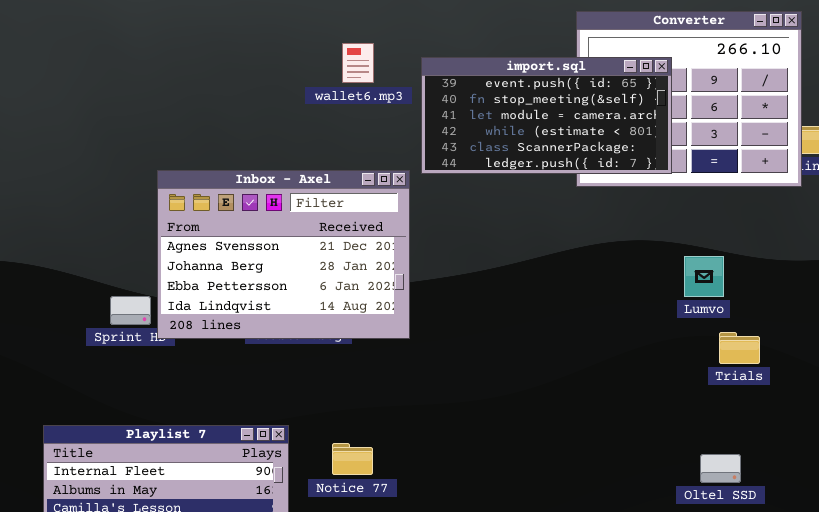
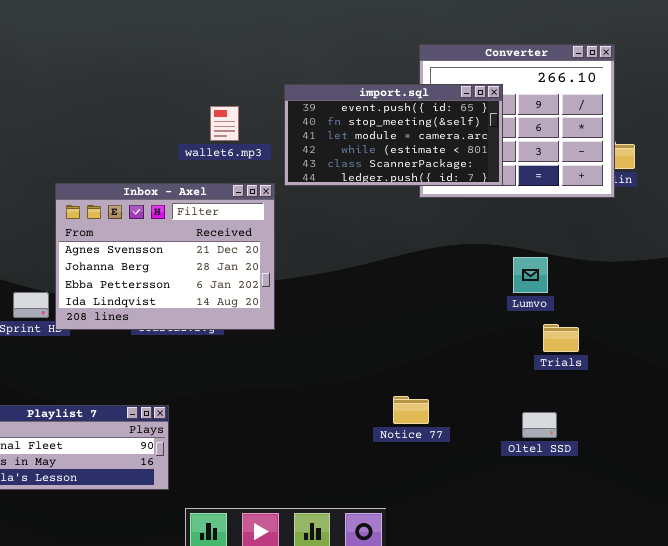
wallet6.mp3: [342,43,374,83] -> [210,106,239,141], moved
Notice 77: [332,443,373,475] -> [393,396,429,424], moved
Oltel SSD: [700,454,741,483] -> [522,412,557,438], moved

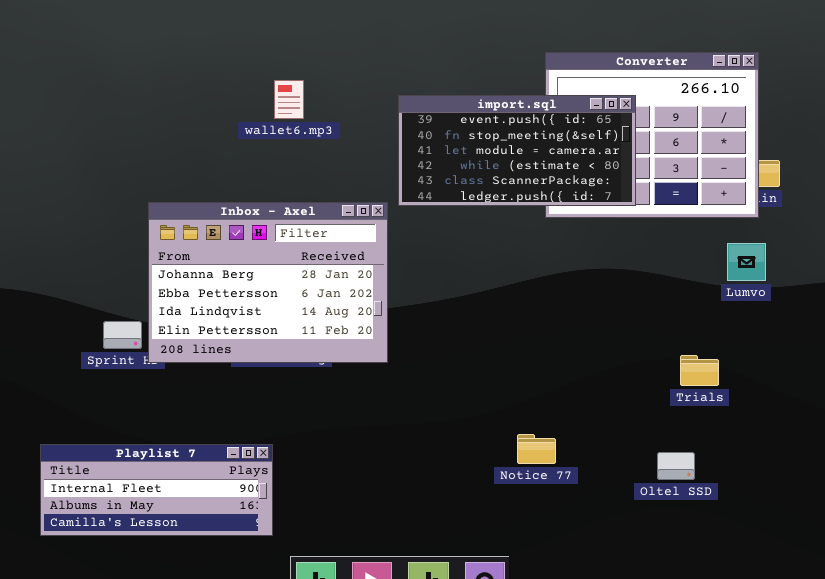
wallet6.mp3: [210,106,239,141] -> [274,80,304,119], moved
Inbox - Axel: [55,183,275,330] -> [148,202,388,363], scrolled down 1 row
Lumvo: [513,257,548,293] -> [727,243,766,281], moved

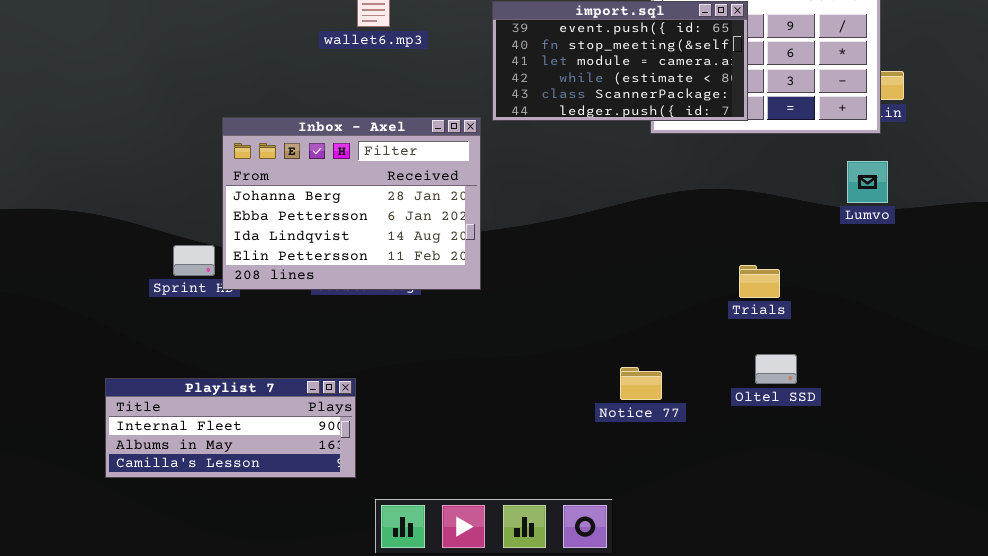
Trials: [680,355,719,386] -> [739,265,780,298], moved
Oltel SSD: [657,452,695,480] -> [755,354,797,384], moved

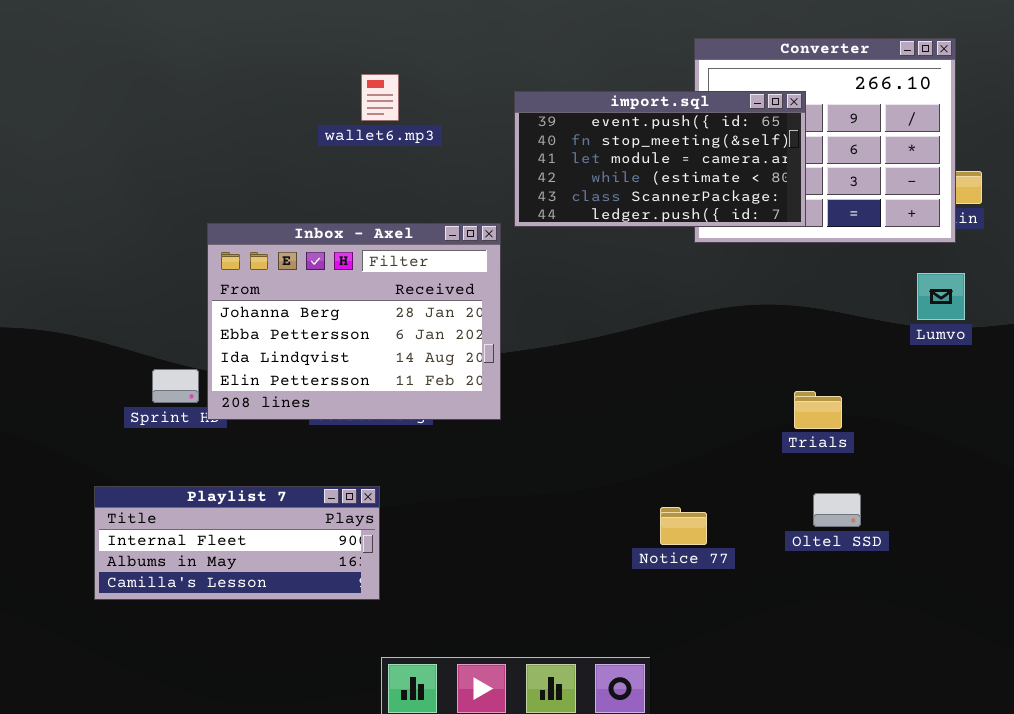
Playlist 7: [105,378,356,478] -> [94,486,380,600], moved

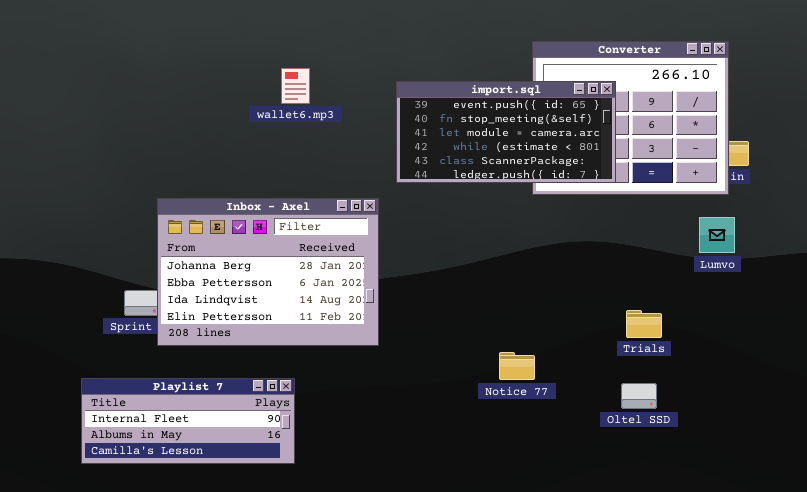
Inbox - Axel: [207,223,501,420] -> [157,198,379,346], moved
Trials: [794,391,842,429] -> [626,310,662,338], moved
Notice 77: [660,507,707,545] -> [499,352,535,380], moved

